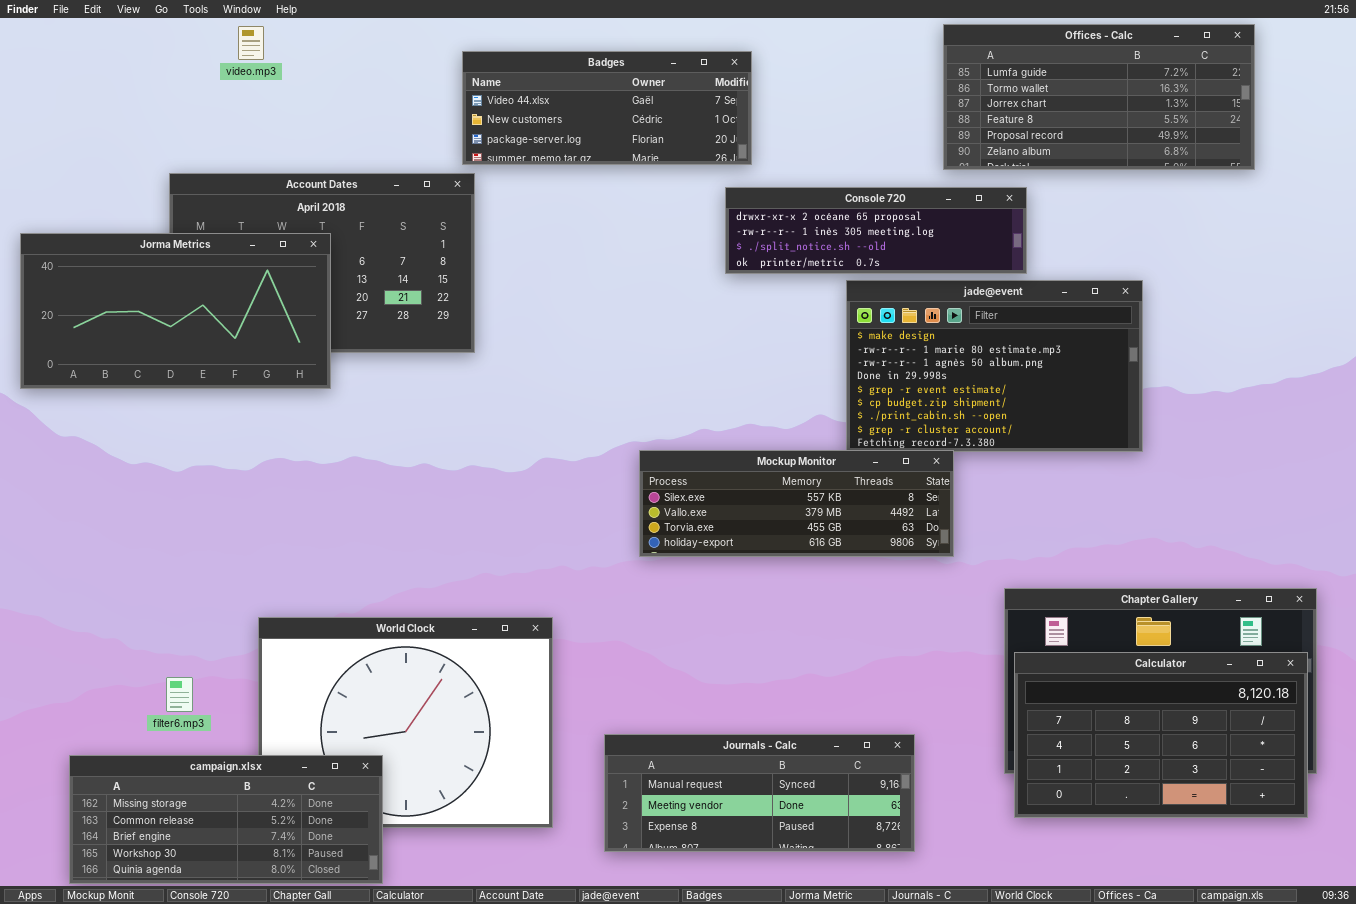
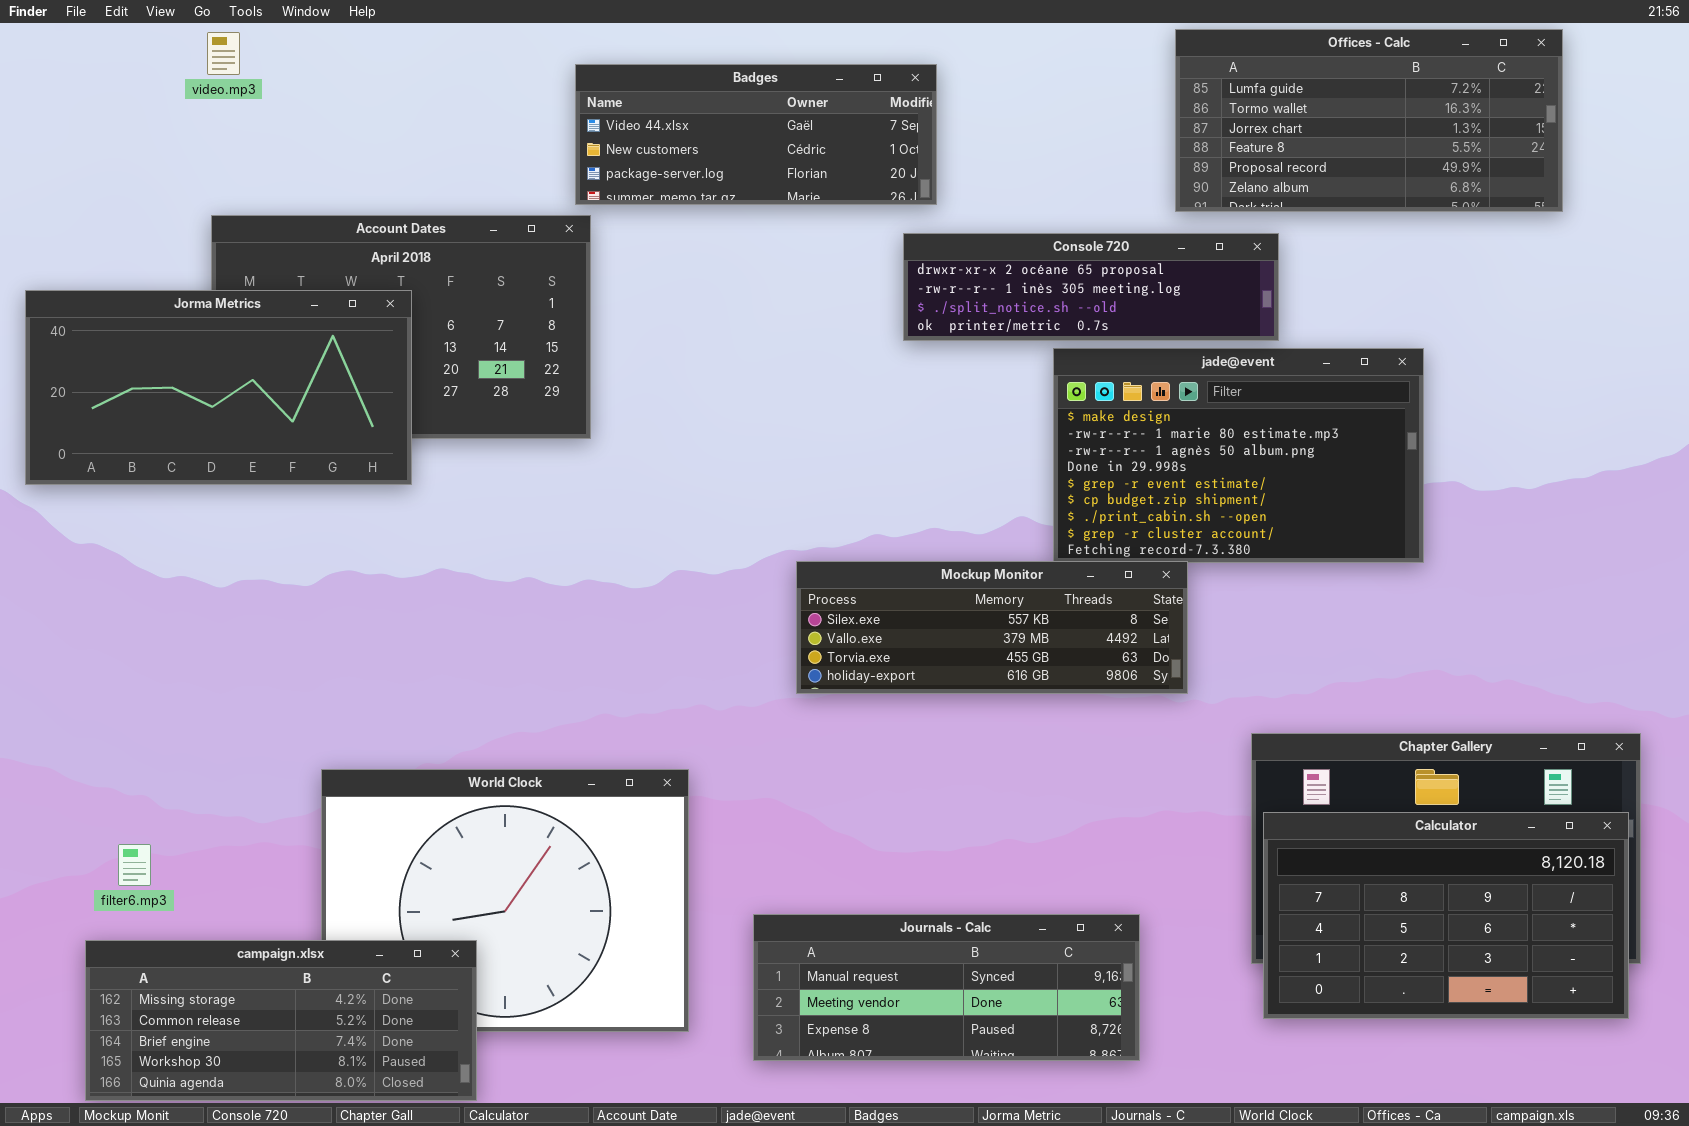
video.mp3: [238,26,264,60] -> [207,32,240,75], moved
filter6.mp3: [166,677,193,712] -> [118,844,151,886], moved

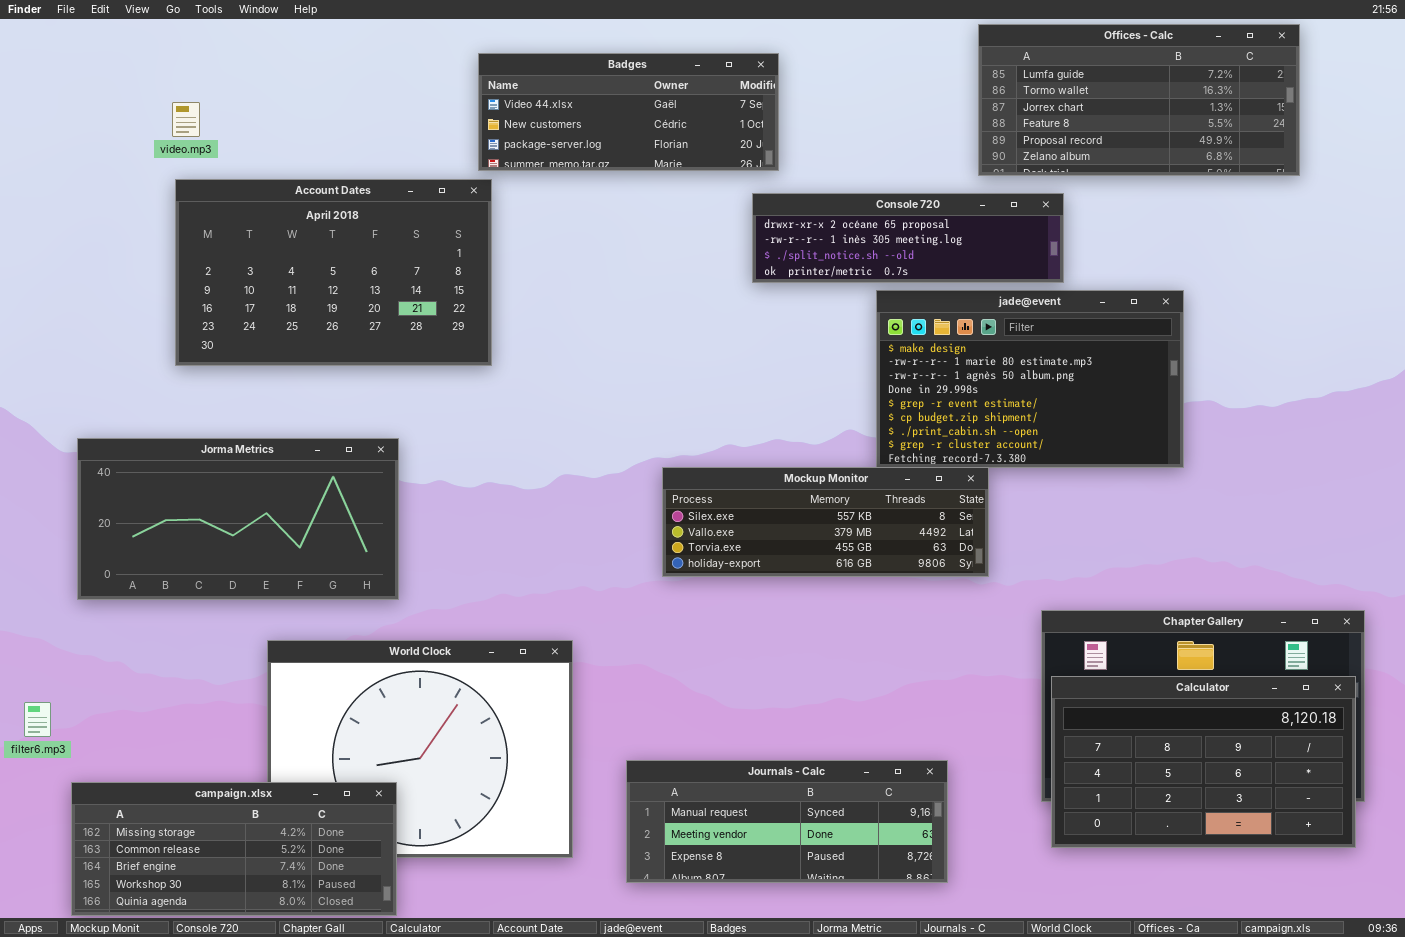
video.mp3: [207,32,240,75] -> [172,102,200,137], moved
Jorma Metrics: [25,290,412,485] -> [77,438,399,600], moved
filter6.mp3: [118,844,151,886] -> [24,702,51,737], moved

